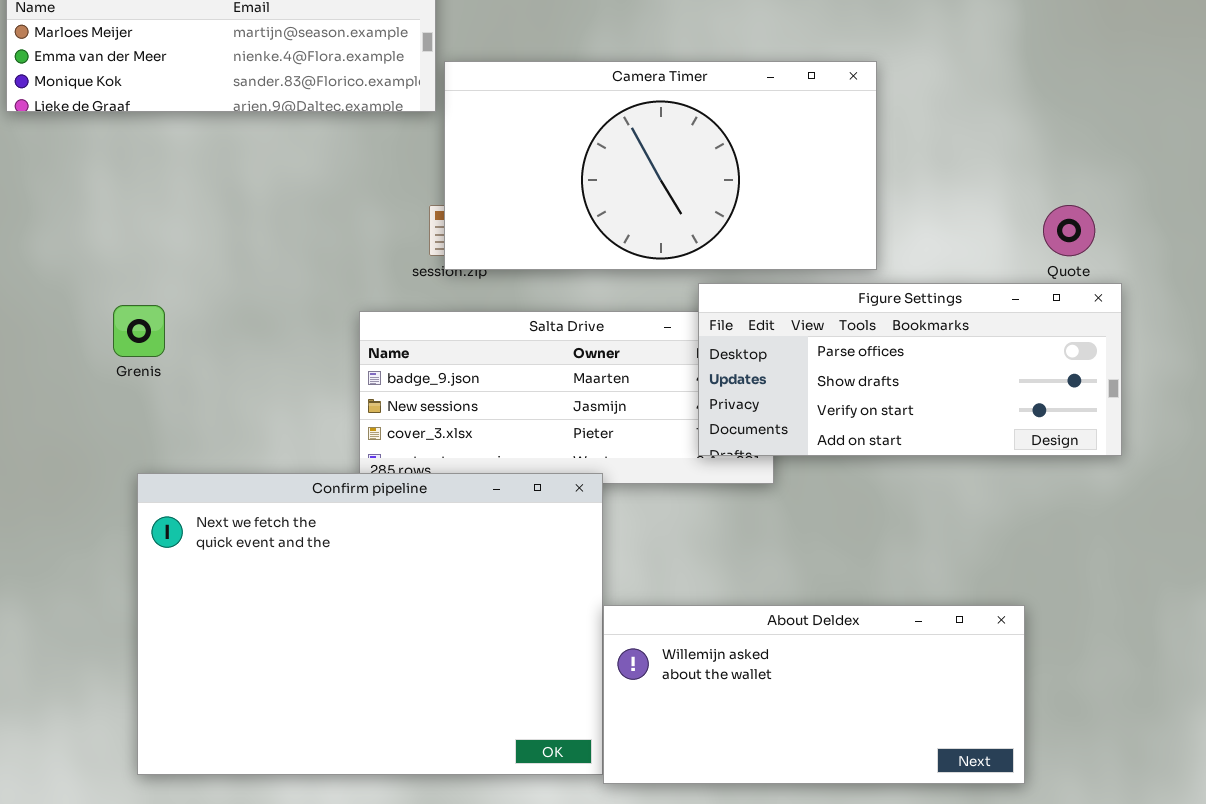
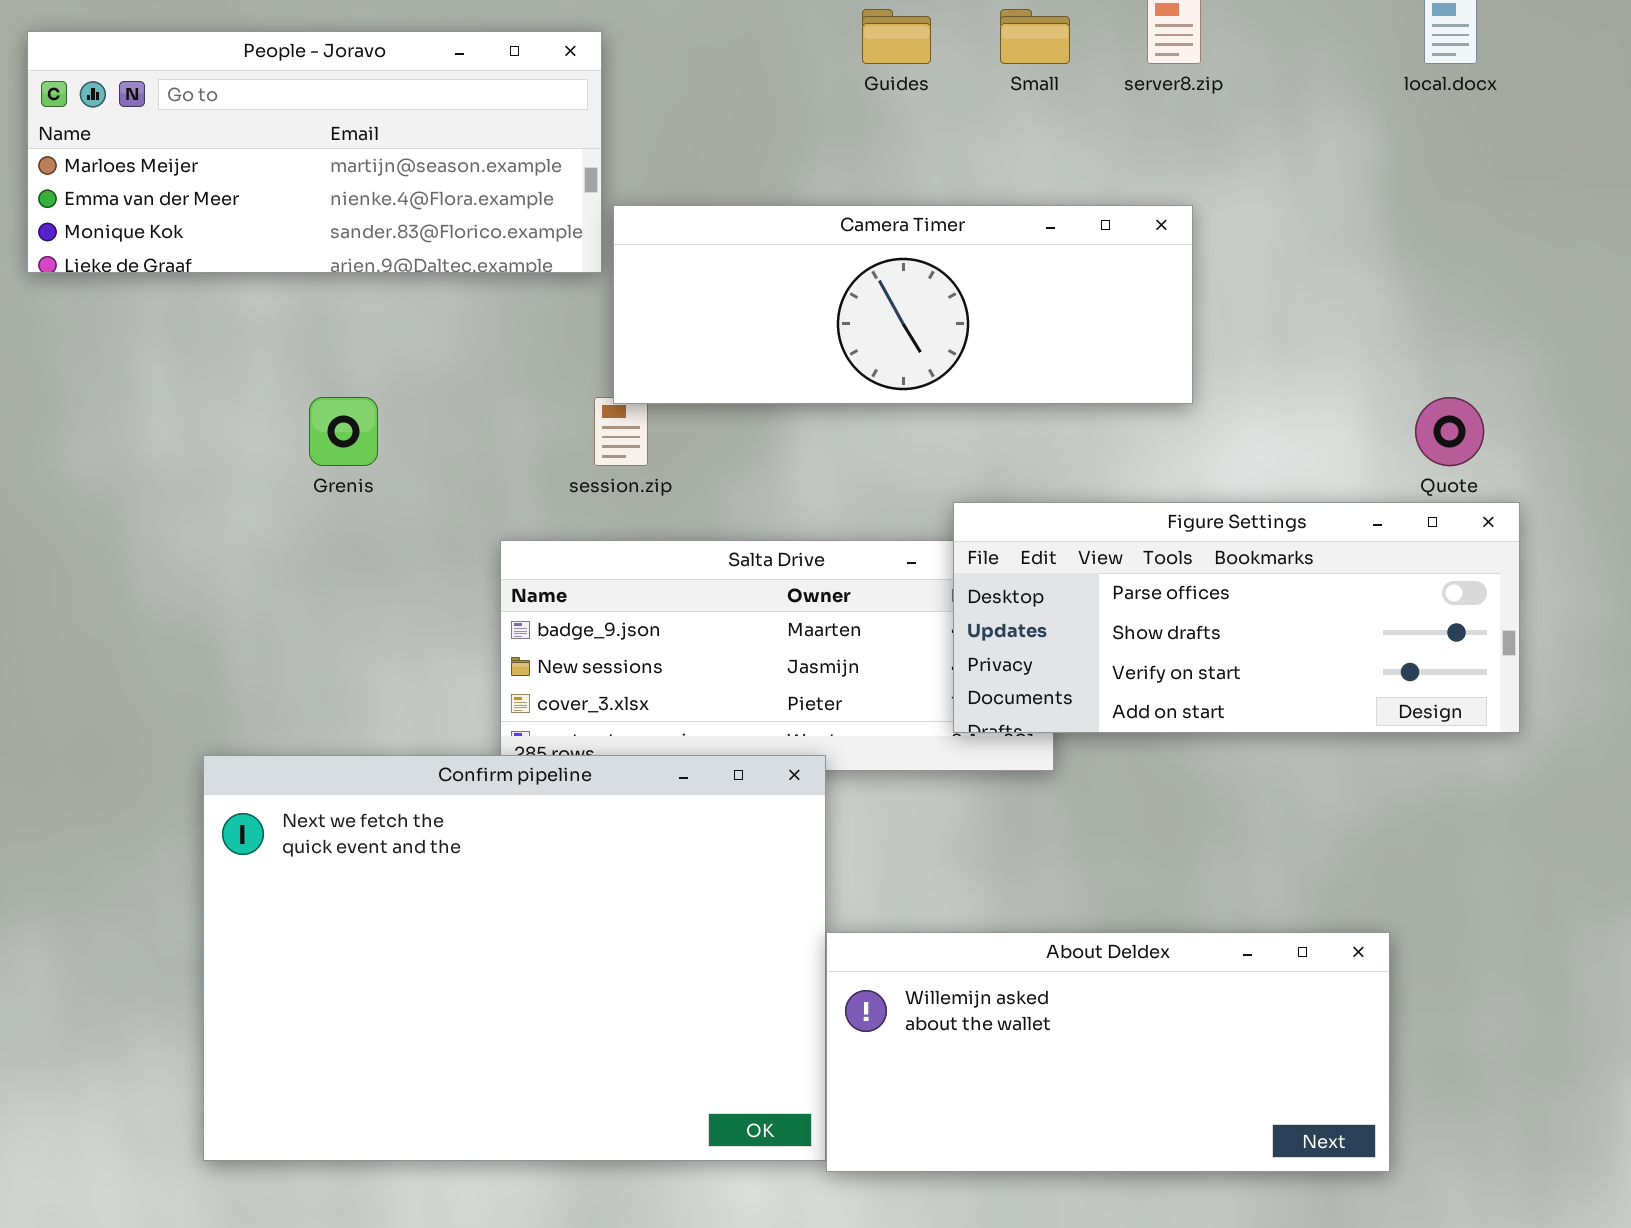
Camera Timer: [444,61,877,270] -> [613,205,1193,404], resized
Grenis: [113,305,165,357] -> [309,397,378,466], moved

